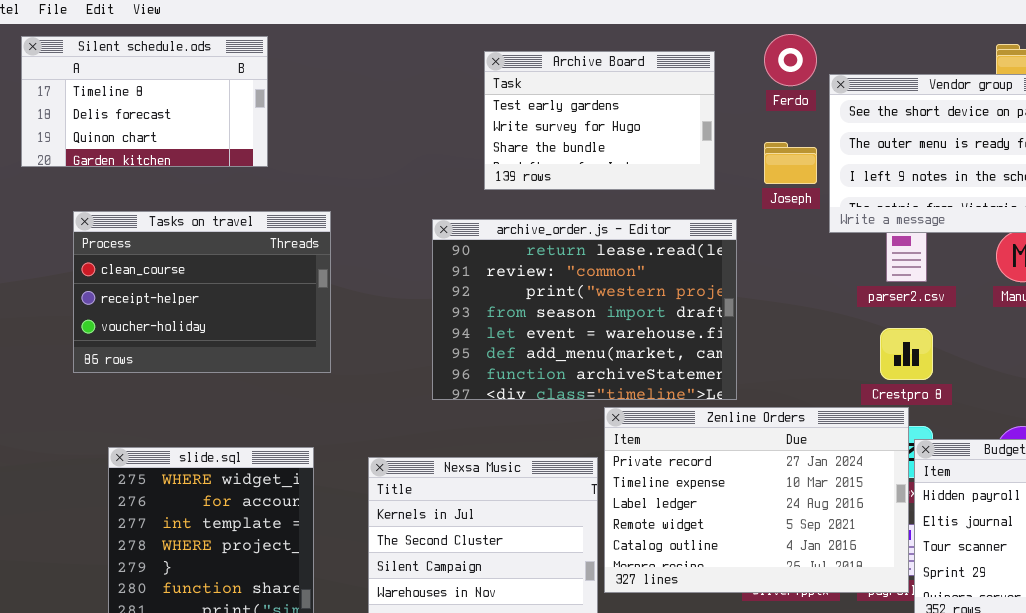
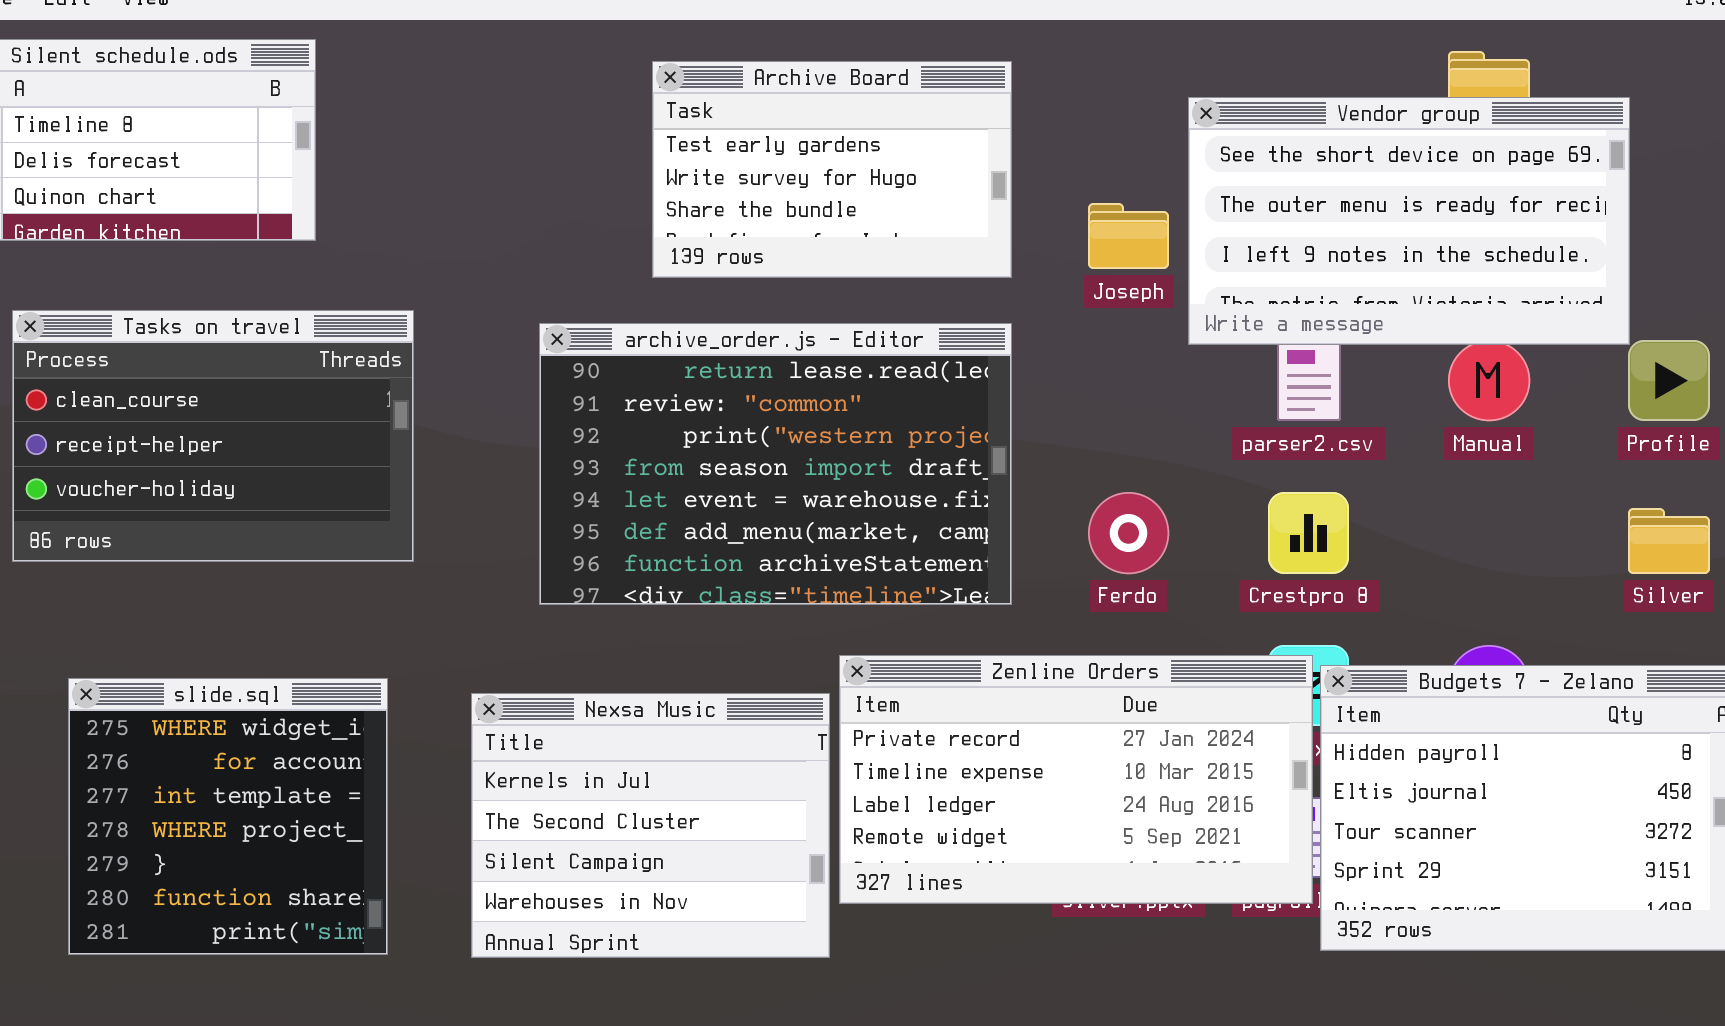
Ferdo: [764,34,817,86] -> [1088,492,1169,574], moved
archive_order.js - Editor: [432,219,737,400] -> [539,323,1012,605], moved
Zenline Orders: [604,407,909,593] -> [839,655,1313,904], resized

